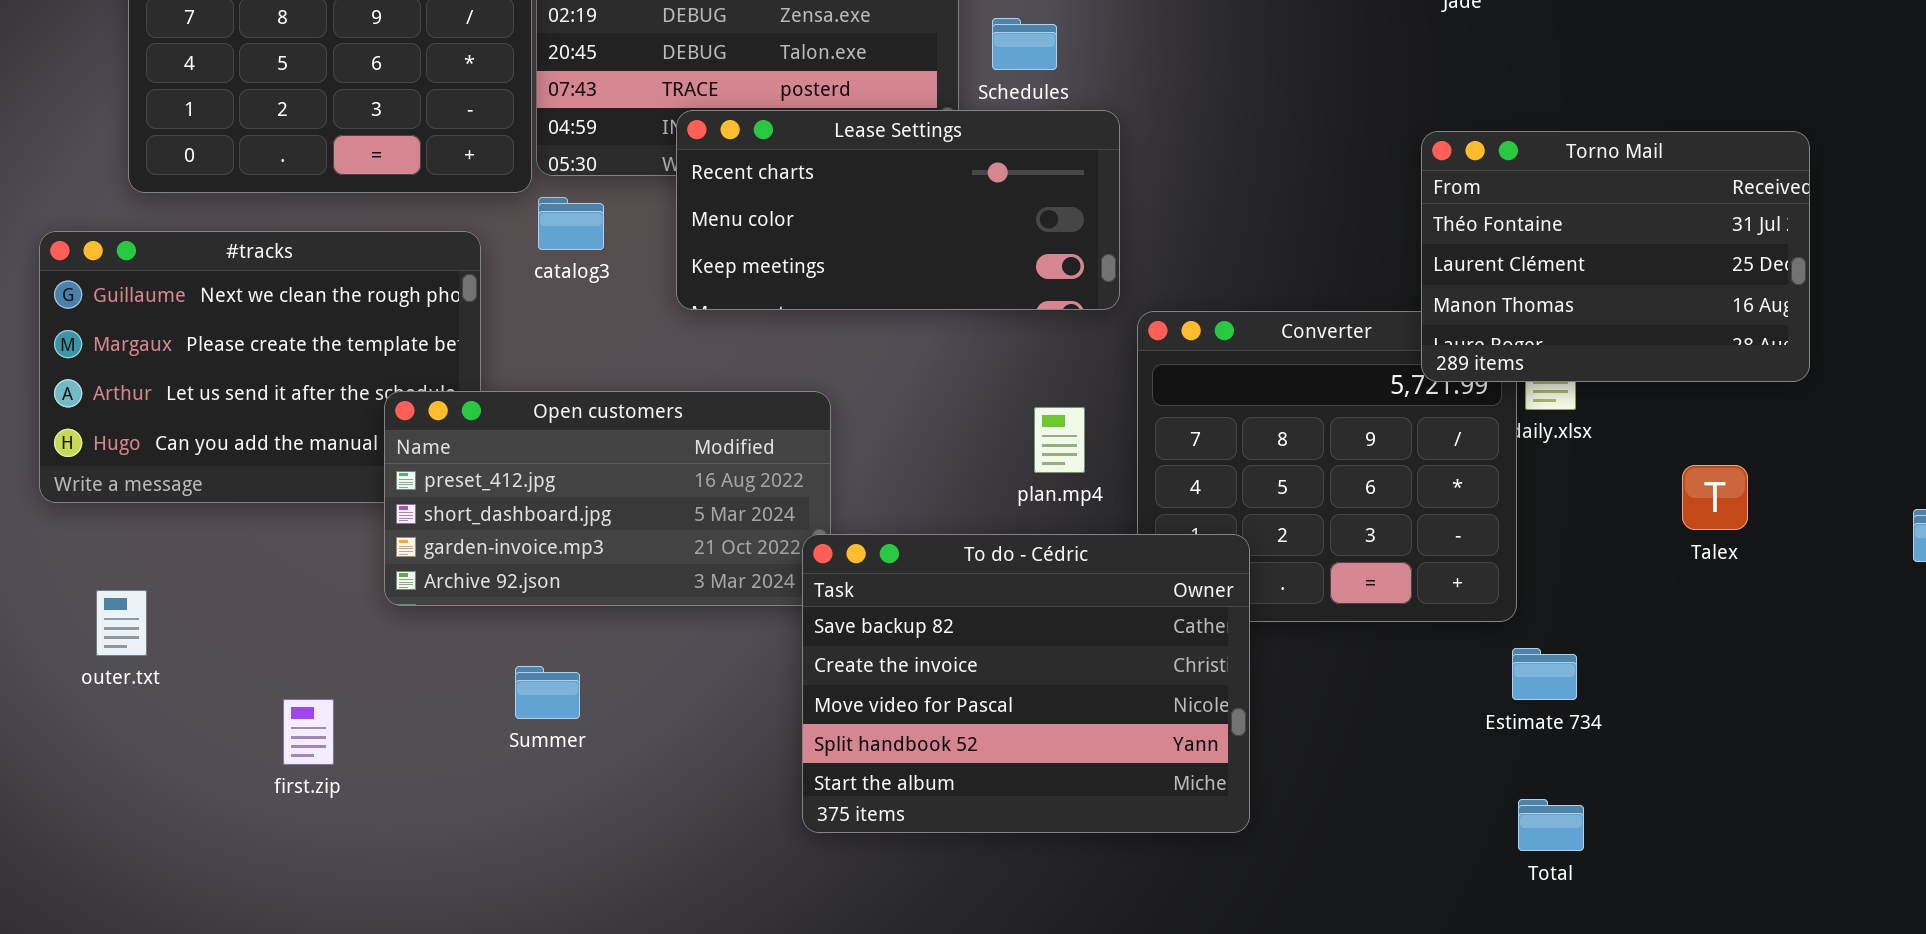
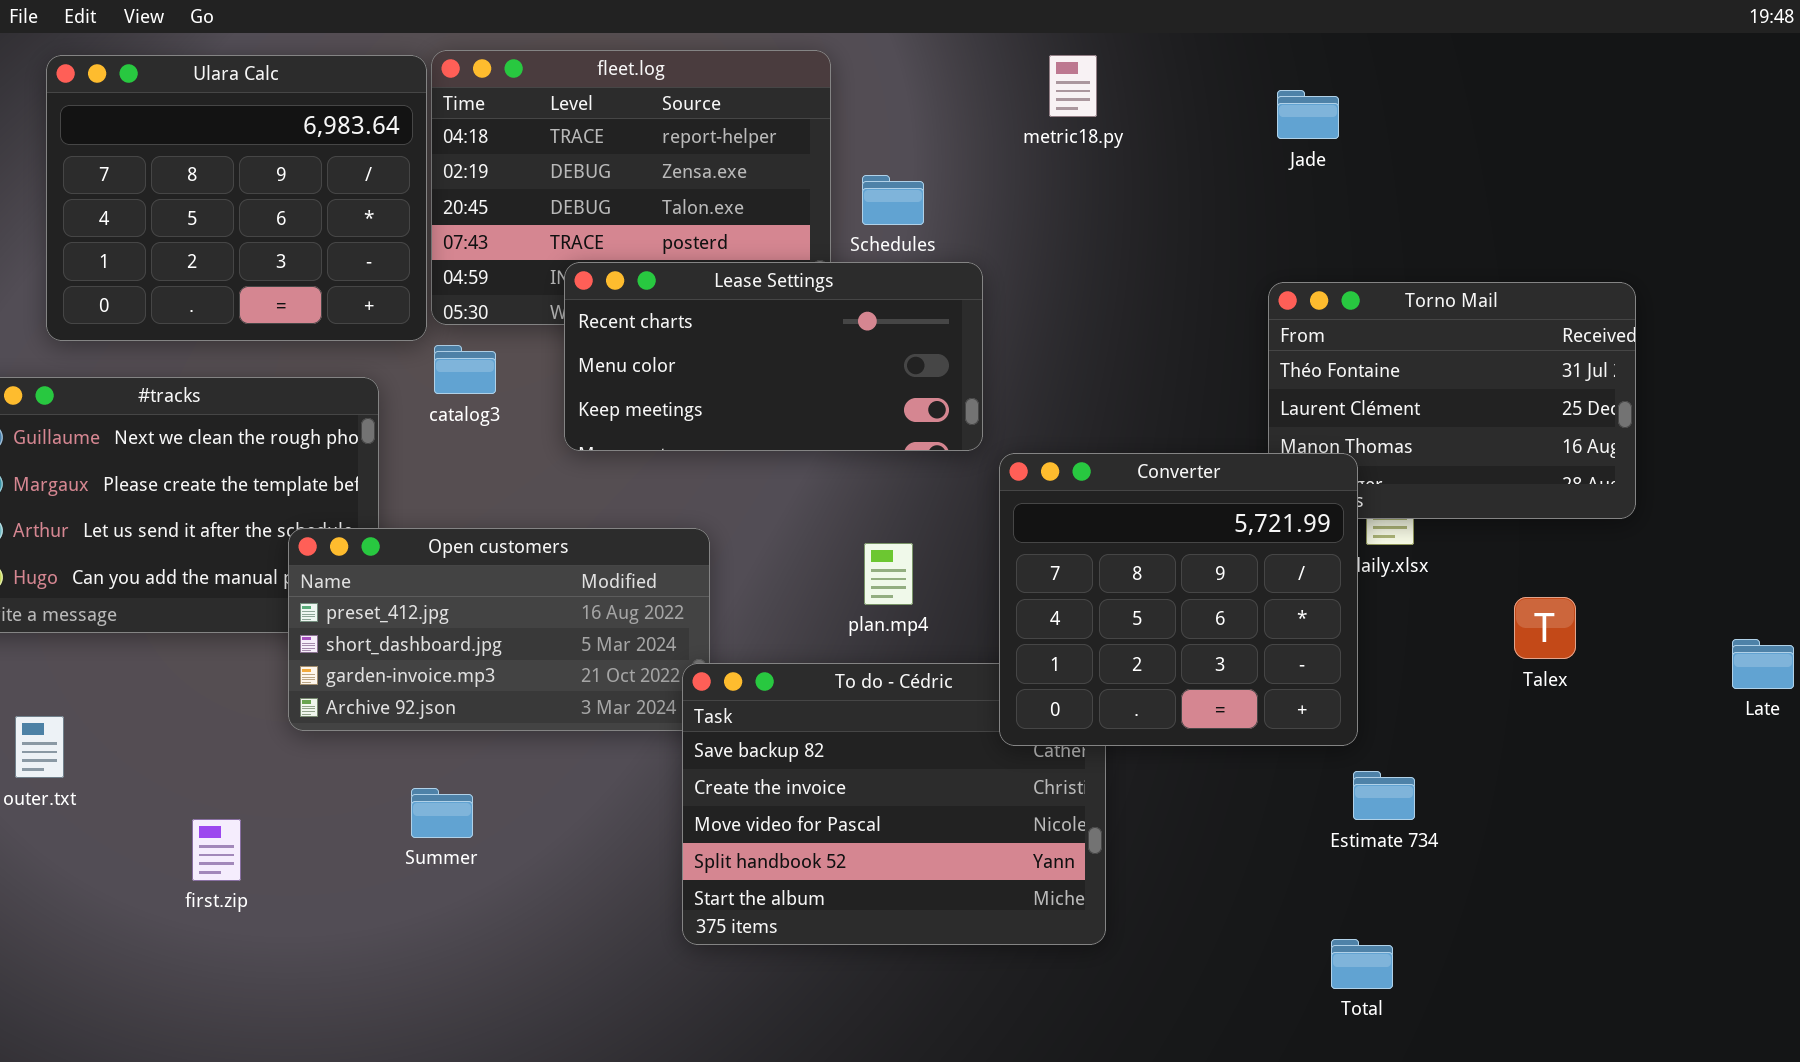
Converter: [1137,311,1517,622] -> [999,453,1358,746], raised
plan.mp4: [1034,407,1085,473] -> [864,543,913,605], moved
Total: [1518,799,1584,851] -> [1331,939,1393,989], moved

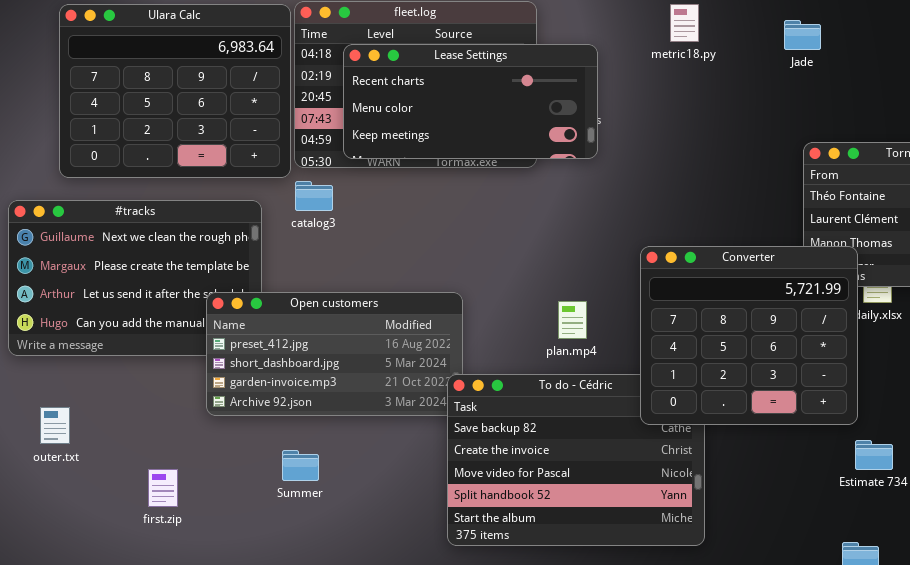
Jade: [1277,90,1339,139] -> [784,20,821,50], moved
Lease Settings: [564,262,983,451] -> [343,44,598,159], moved

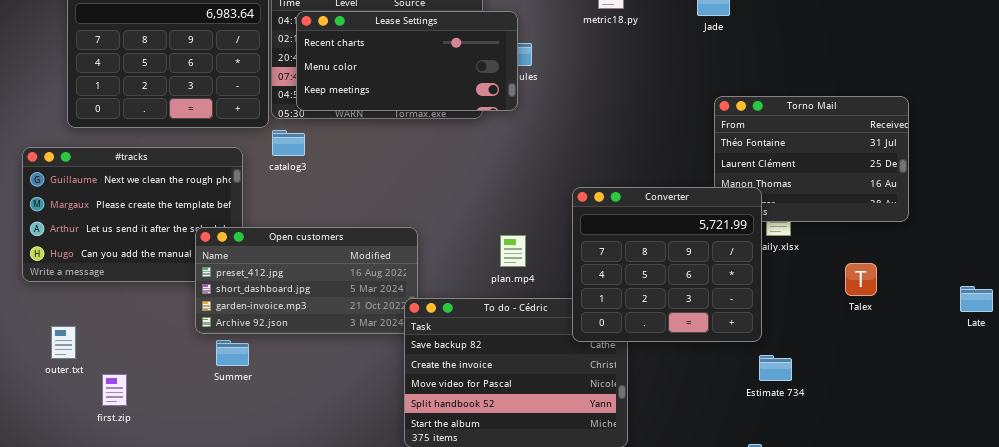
Lease Settings: [343,44,598,159] -> [296,11,518,111], moved
Summer: [282,450,319,481] -> [216,340,249,366], moved
first.zip: [148,469,178,507] -> [102,374,127,406], moved

